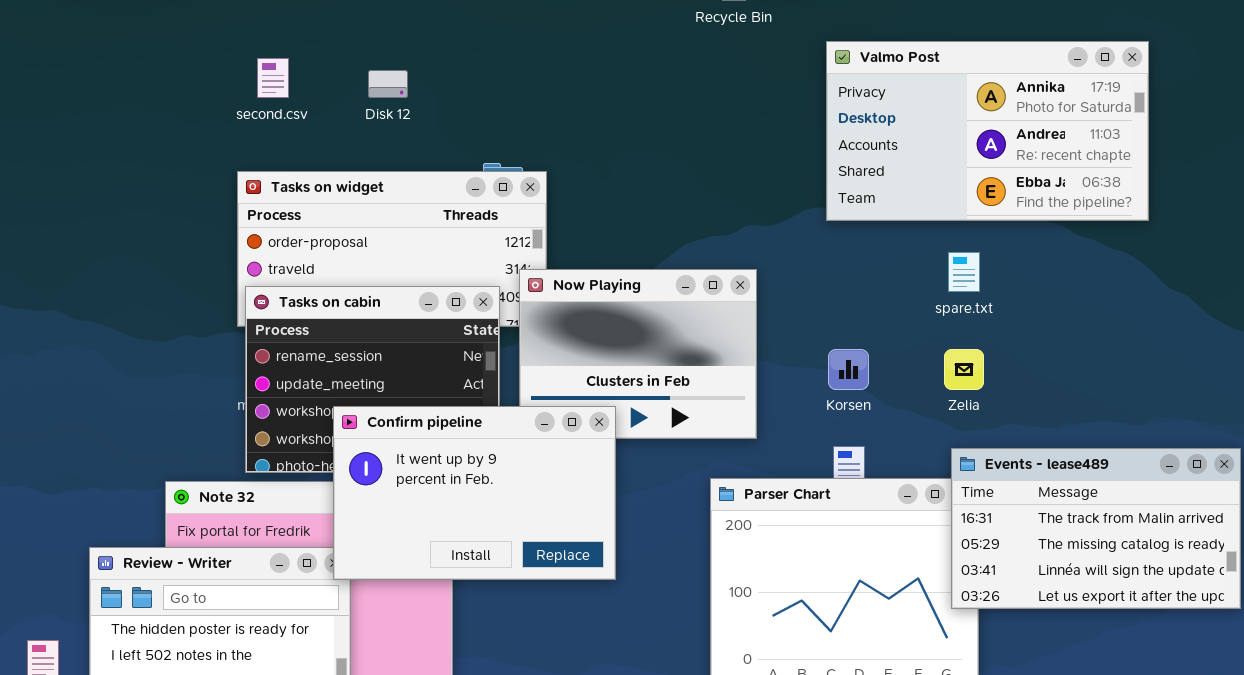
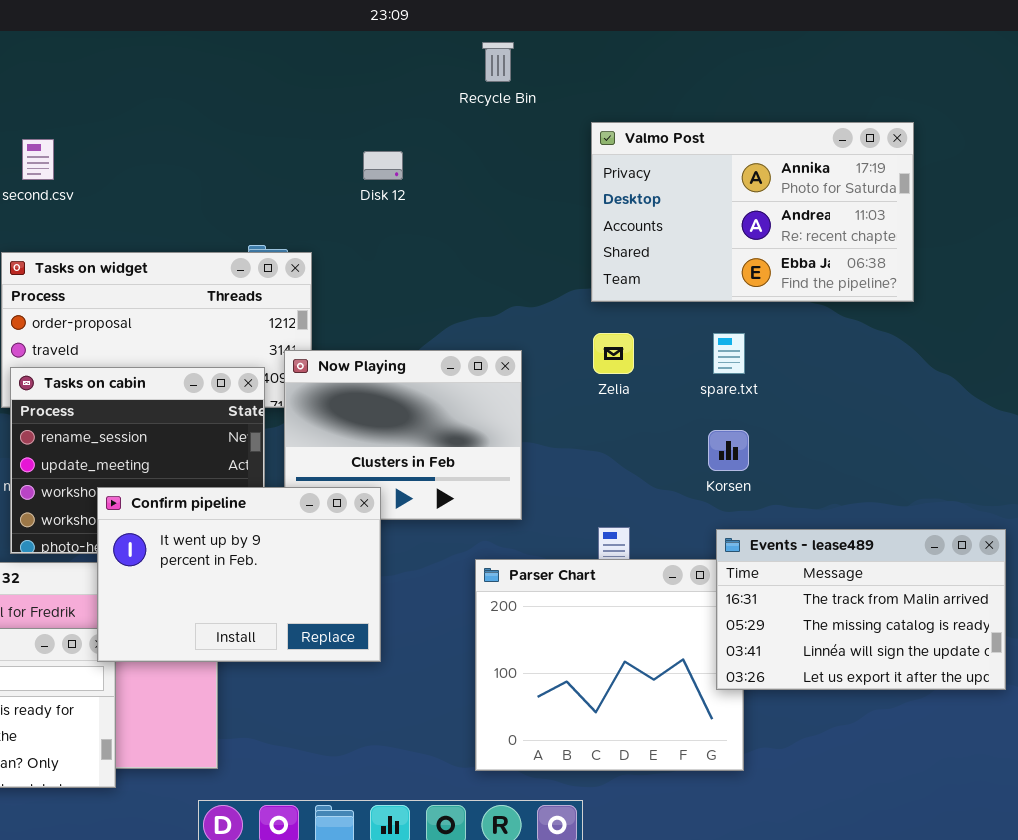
Disk 12: [368,70,408,98] -> [363,151,403,180], moved
Korsen: [828,349,869,390] -> [708,430,749,471], moved
Zelia: [944,349,984,390] -> [593,333,634,374], moved

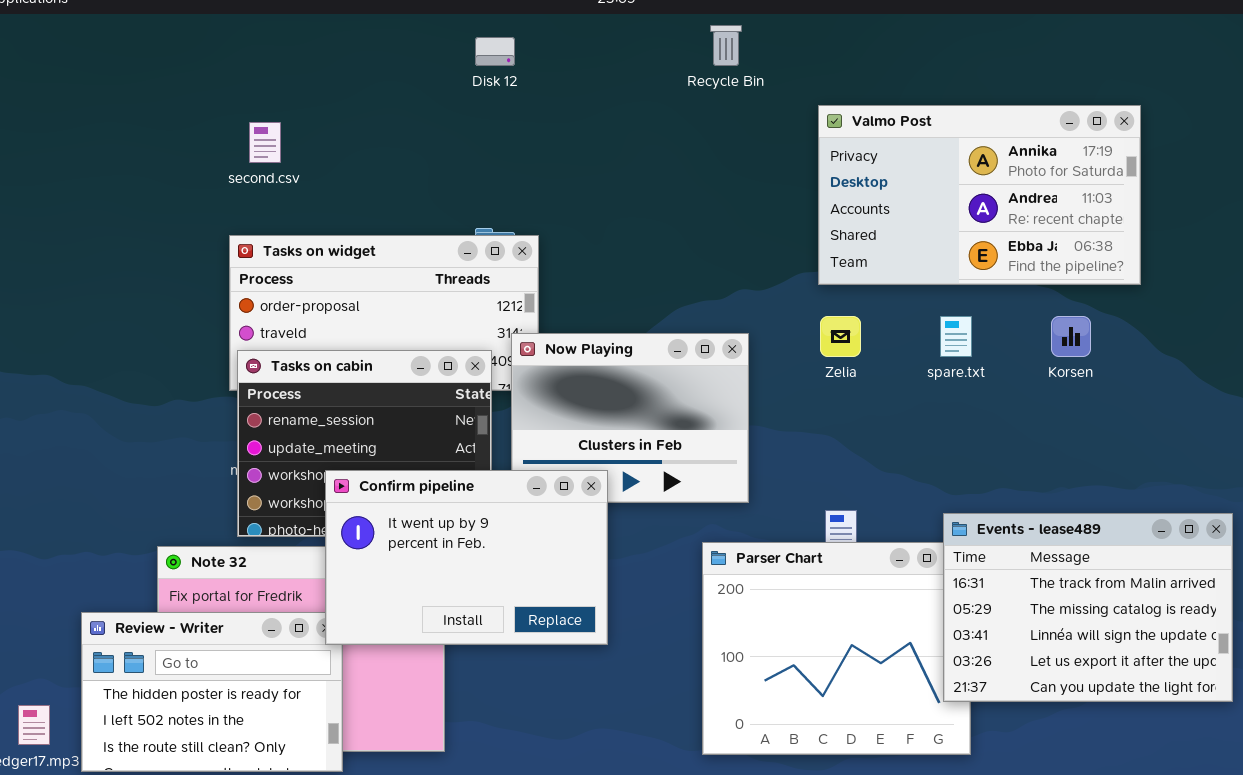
Disk 12: [363,151,403,180] -> [475,37,515,66], moved
Korsen: [708,430,749,471] -> [1051,316,1091,357], moved
Events - lease489: [716,529,1006,690] -> [943,513,1233,702], resized

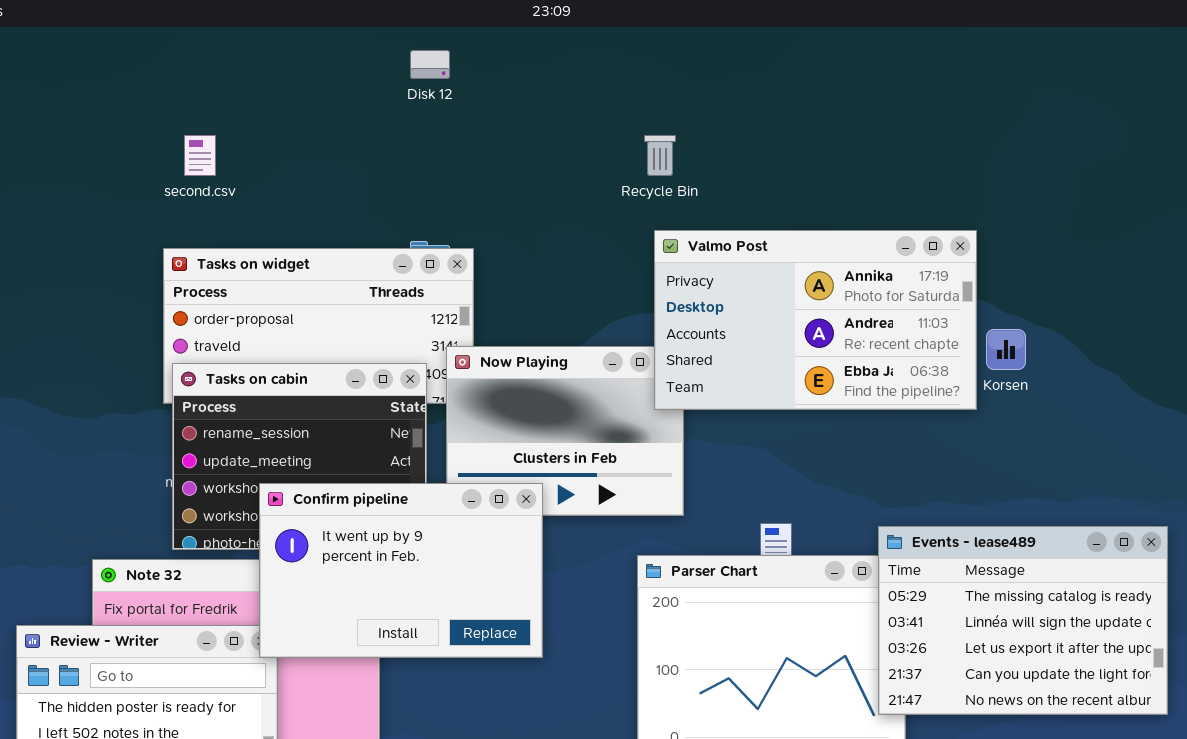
Recycle Bin: [710,25,742,66] -> [644,135,676,176], moved
Valmo Post: [818,105,1141,285] -> [654,230,977,410], moved
Events - lease489: [943,513,1233,702] -> [878,526,1168,715], scrolled down 1 row

